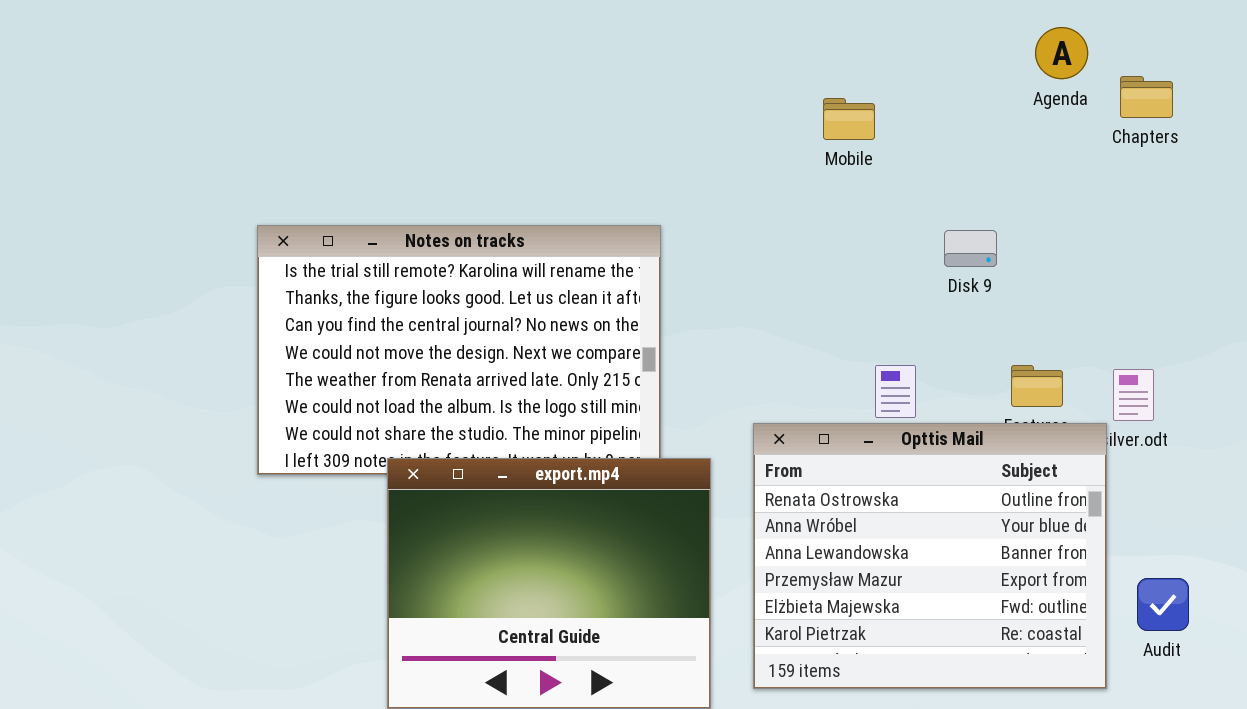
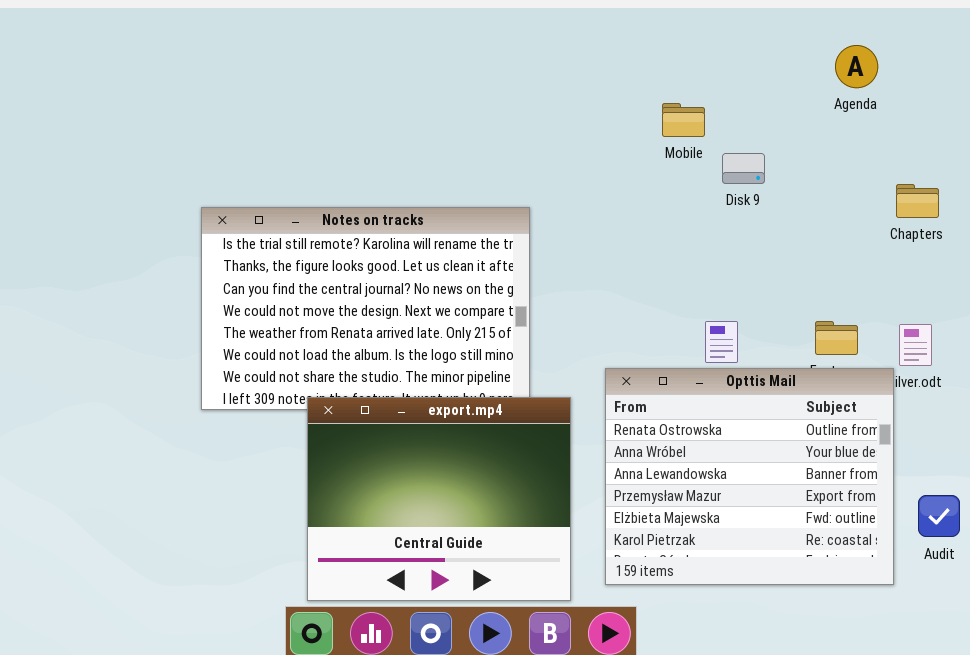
Chapters: [1120,76,1173,118] -> [896,184,939,218], moved
Disk 9: [944,230,997,267] -> [722,153,765,184], moved

